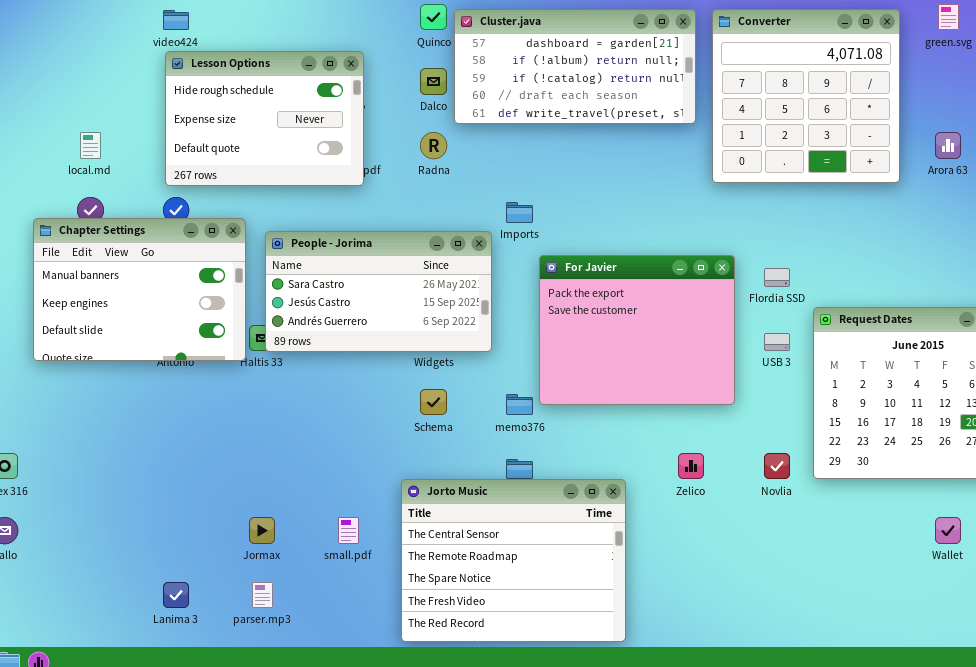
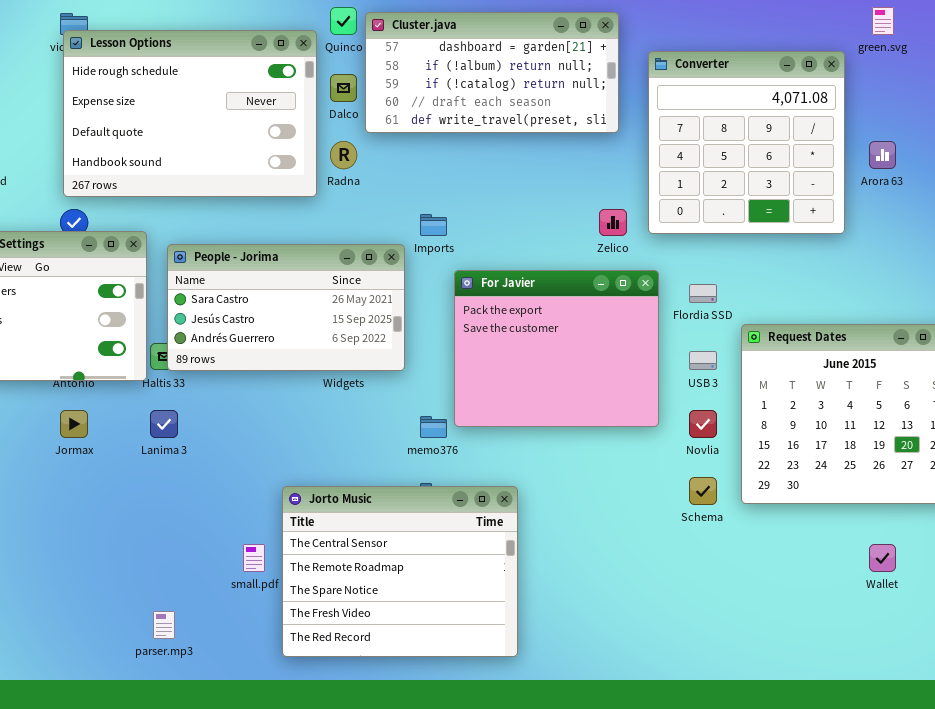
Converter: [712,9,900,183] -> [648,51,845,234], moved
Lesson Options: [165,51,364,186] -> [63,30,317,197], resized
Schema: [420,389,447,415] -> [689,477,717,505], moved
Zelico: [678,453,704,479] -> [599,209,627,236], moved
Novlia: [764,453,790,479] -> [689,410,717,438], moved
Jorto Music: [401,479,626,642] -> [282,486,518,657], moved
Jormax: [249,517,275,544] -> [60,410,88,438], moved
Lanima 3: [163,582,189,608] -> [150,410,178,438], moved

